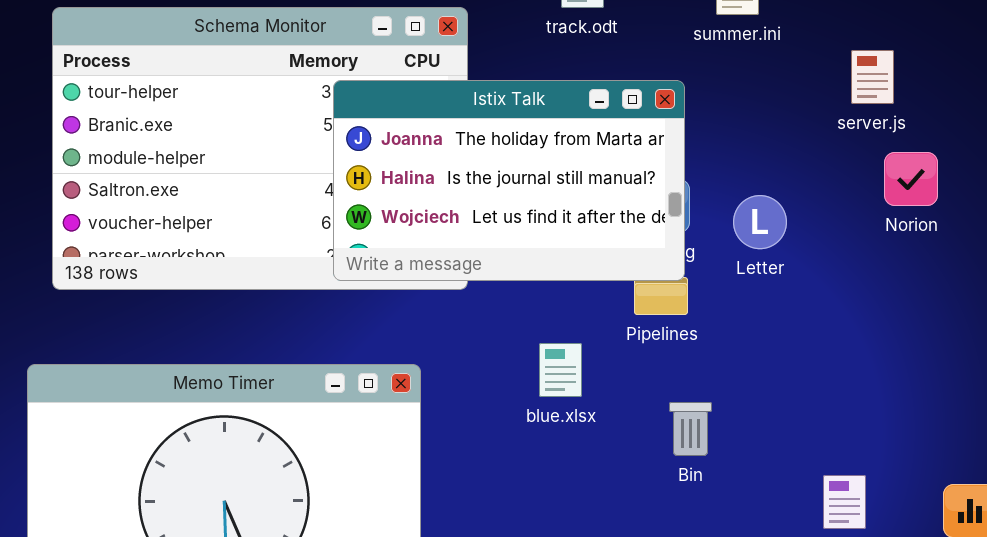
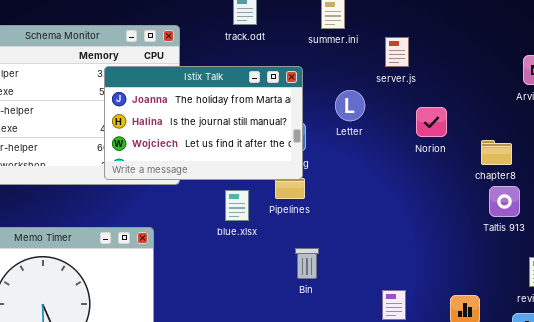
server.js: [851,50,894,104] -> [385,37,409,67], moved
Letter: [733,195,787,249] -> [335,90,365,121], moved
blue.xlsx: [539,343,582,397] -> [225,190,249,221], moved

